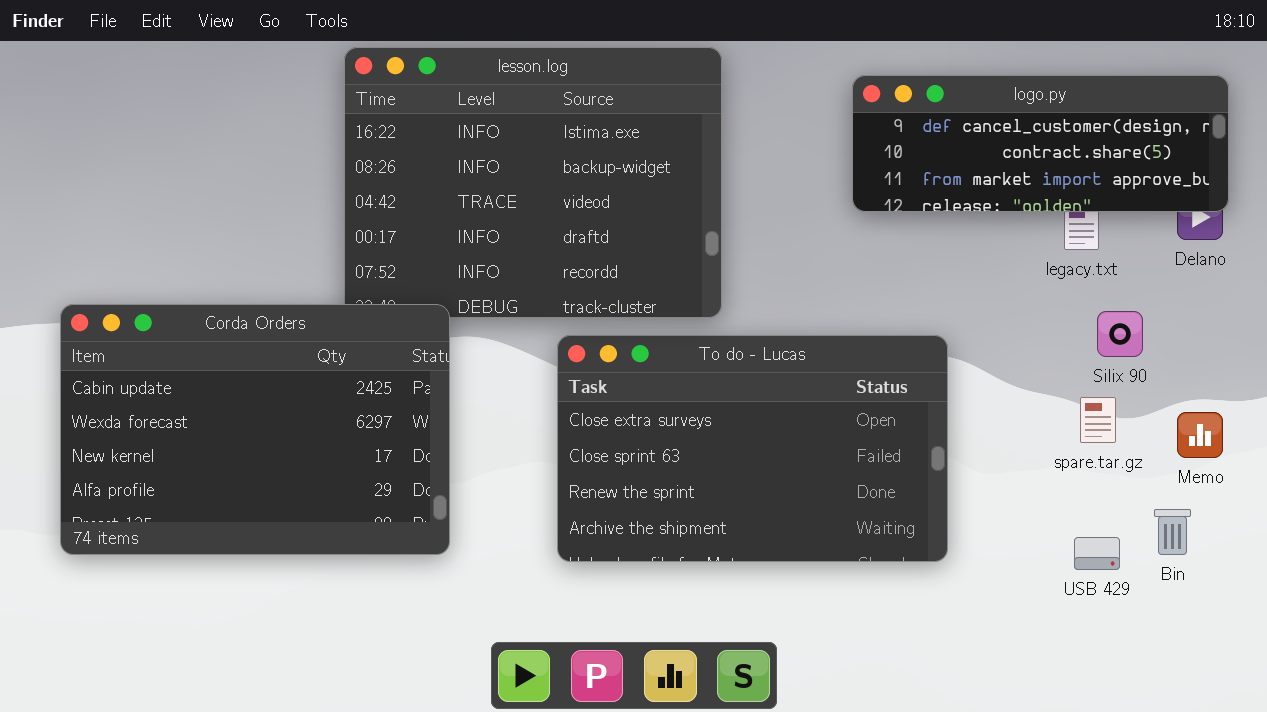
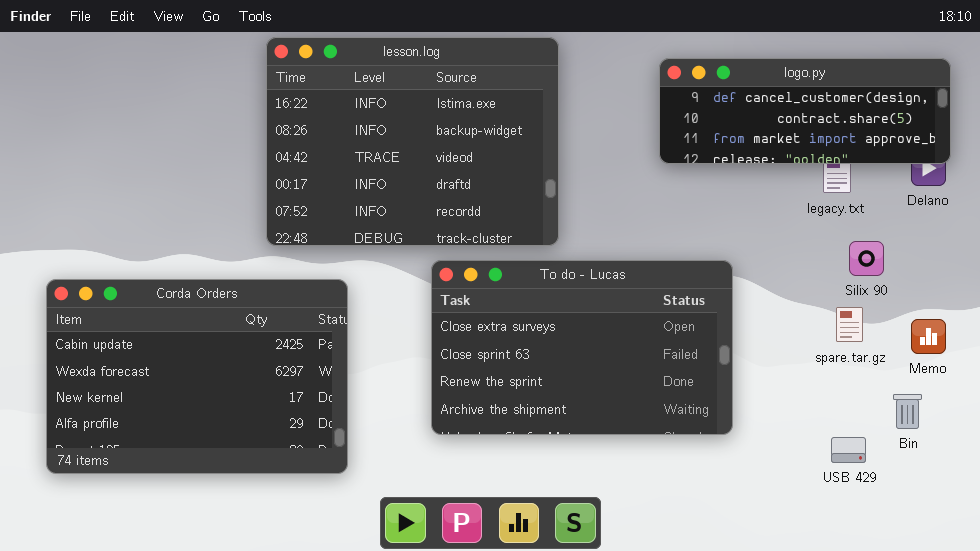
Corda Orders: [60,304,450,555] -> [46,279,348,474], moved
USB 429: [1074,537,1120,570] -> [831,437,866,463], moved

